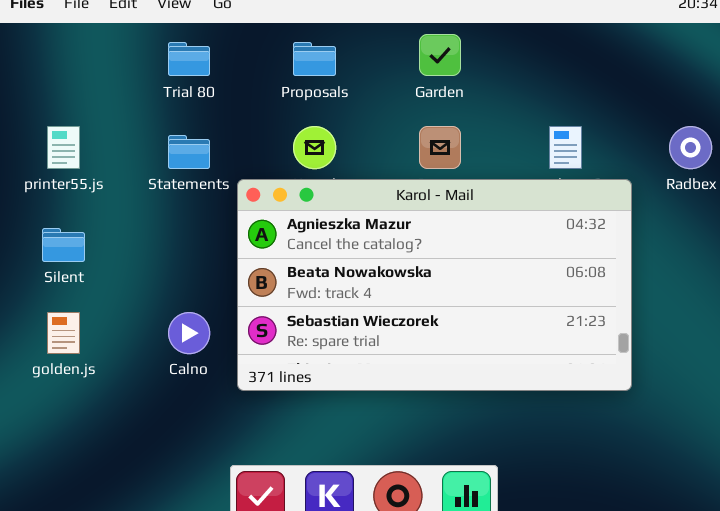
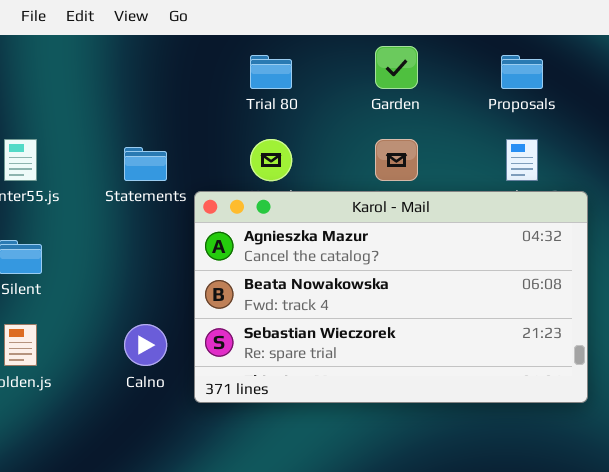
Trial 80: [168,42,210,76] -> [250,55,292,89], moved
Proposals: [293,42,336,76] -> [501,55,543,89], moved

